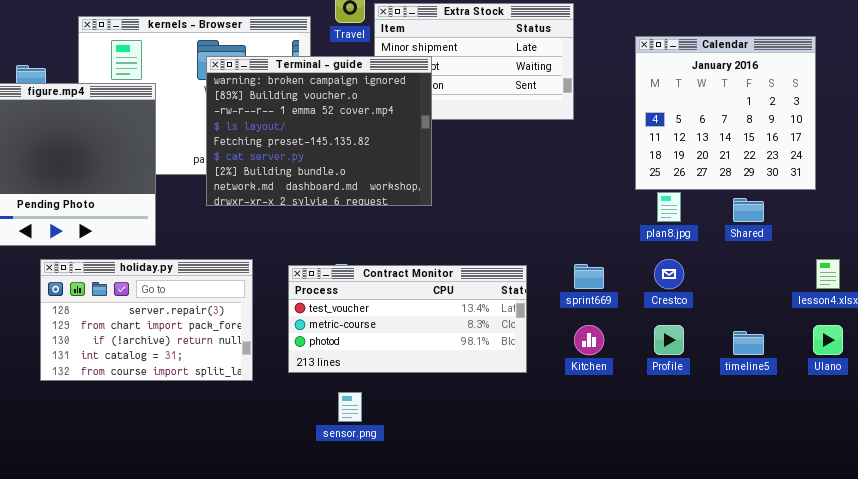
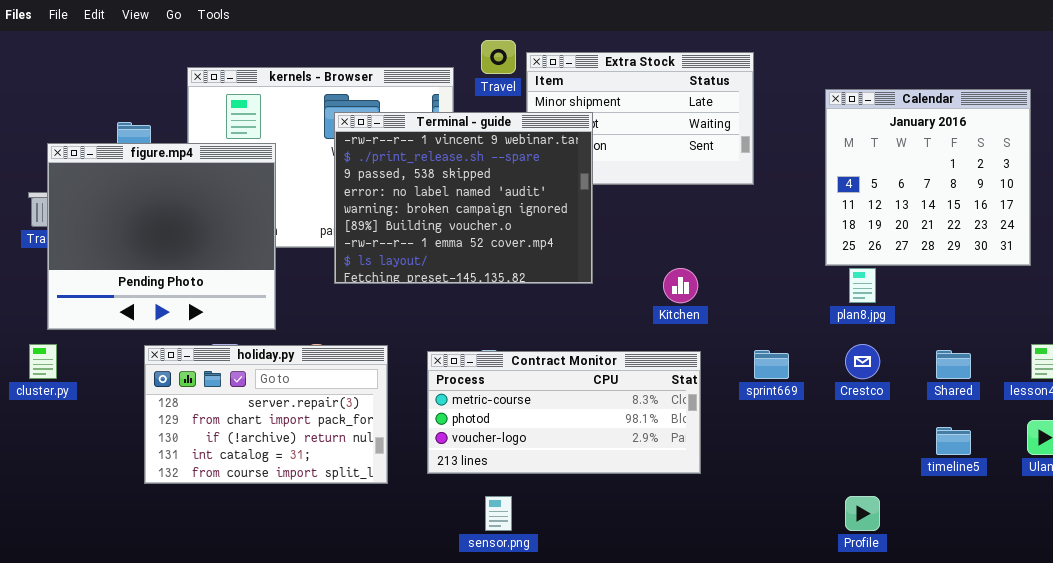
Terminal - guide: [206,56,432,206] -> [334,112,593,284], scrolled up 4 rows
Shared: [733,198,764,222] -> [936,350,971,379], moved
Contract Monitor: [288,265,527,373] -> [427,351,701,474], scrolled down 1 row
Kitchen: [574,325,604,355] -> [663,268,698,303], moved
Profile: [654,325,684,355] -> [845,496,880,531], moved

